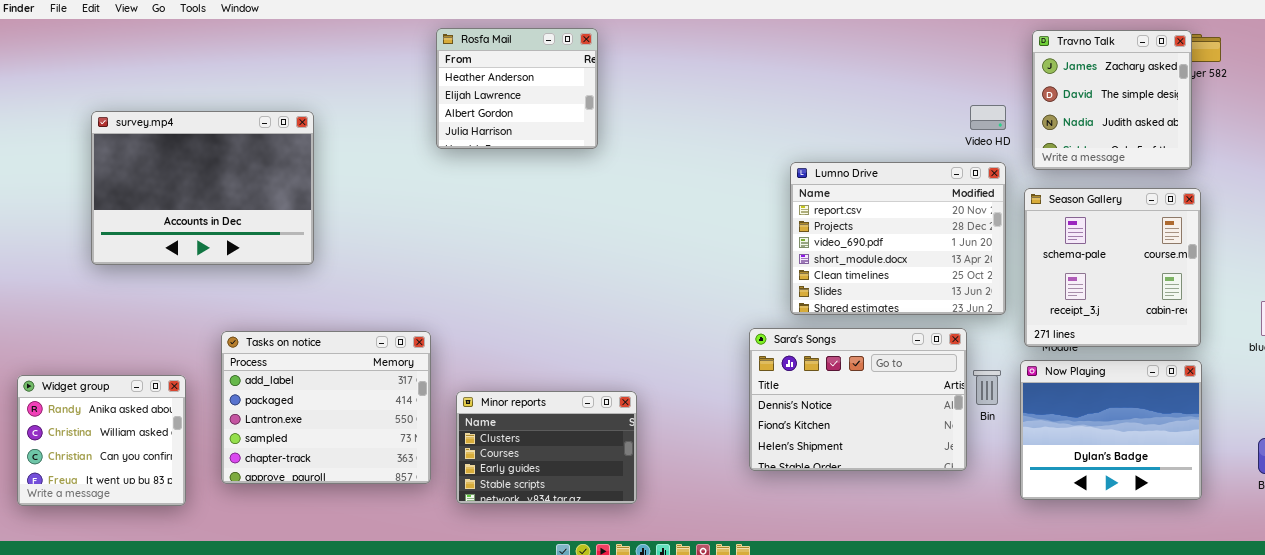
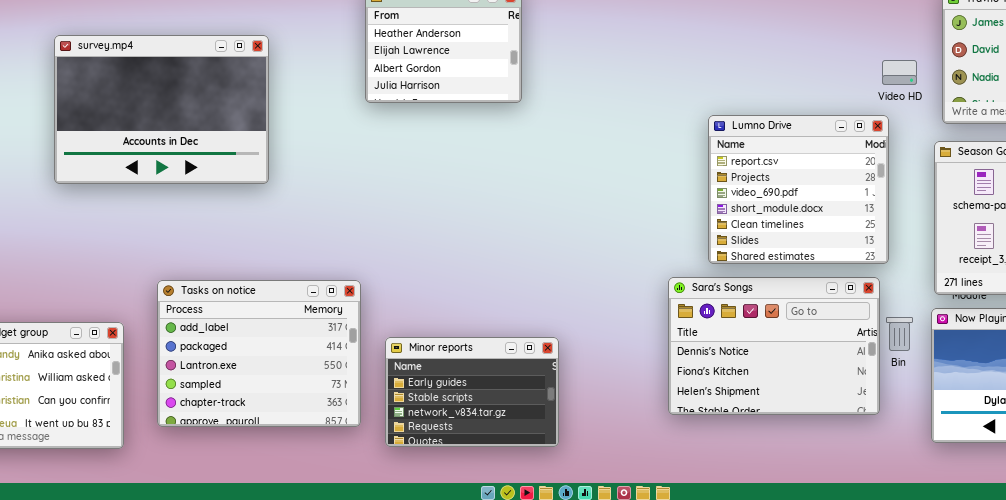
survey.mp4: [91,111,314,265] -> [54,35,269,184], moved
Lumno Drive: [790,162,1006,315] -> [708,115,889,264], resized
Minor reports: [456,391,637,504] -> [385,337,559,447], scrolled down 2 rows

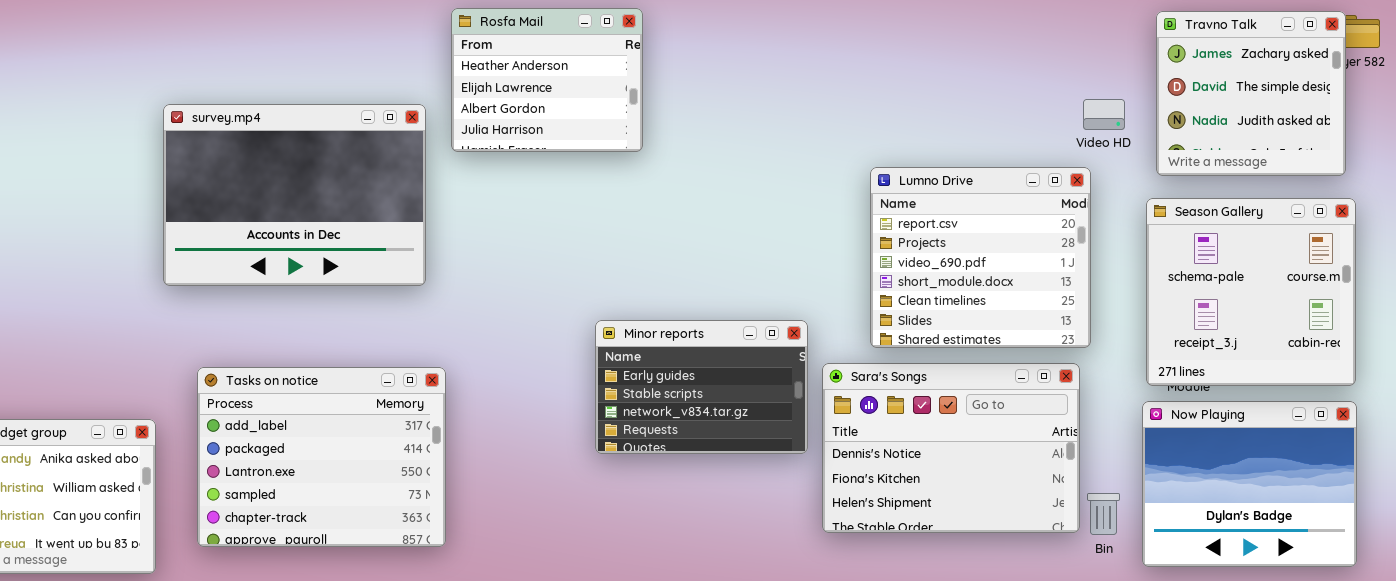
survey.mp4: [54,35,269,184] -> [163,104,426,286], moved
Bin: [886,317,913,351] -> [1087,493,1120,535], moved
Minor reports: [385,337,559,447] -> [595,320,808,454], moved

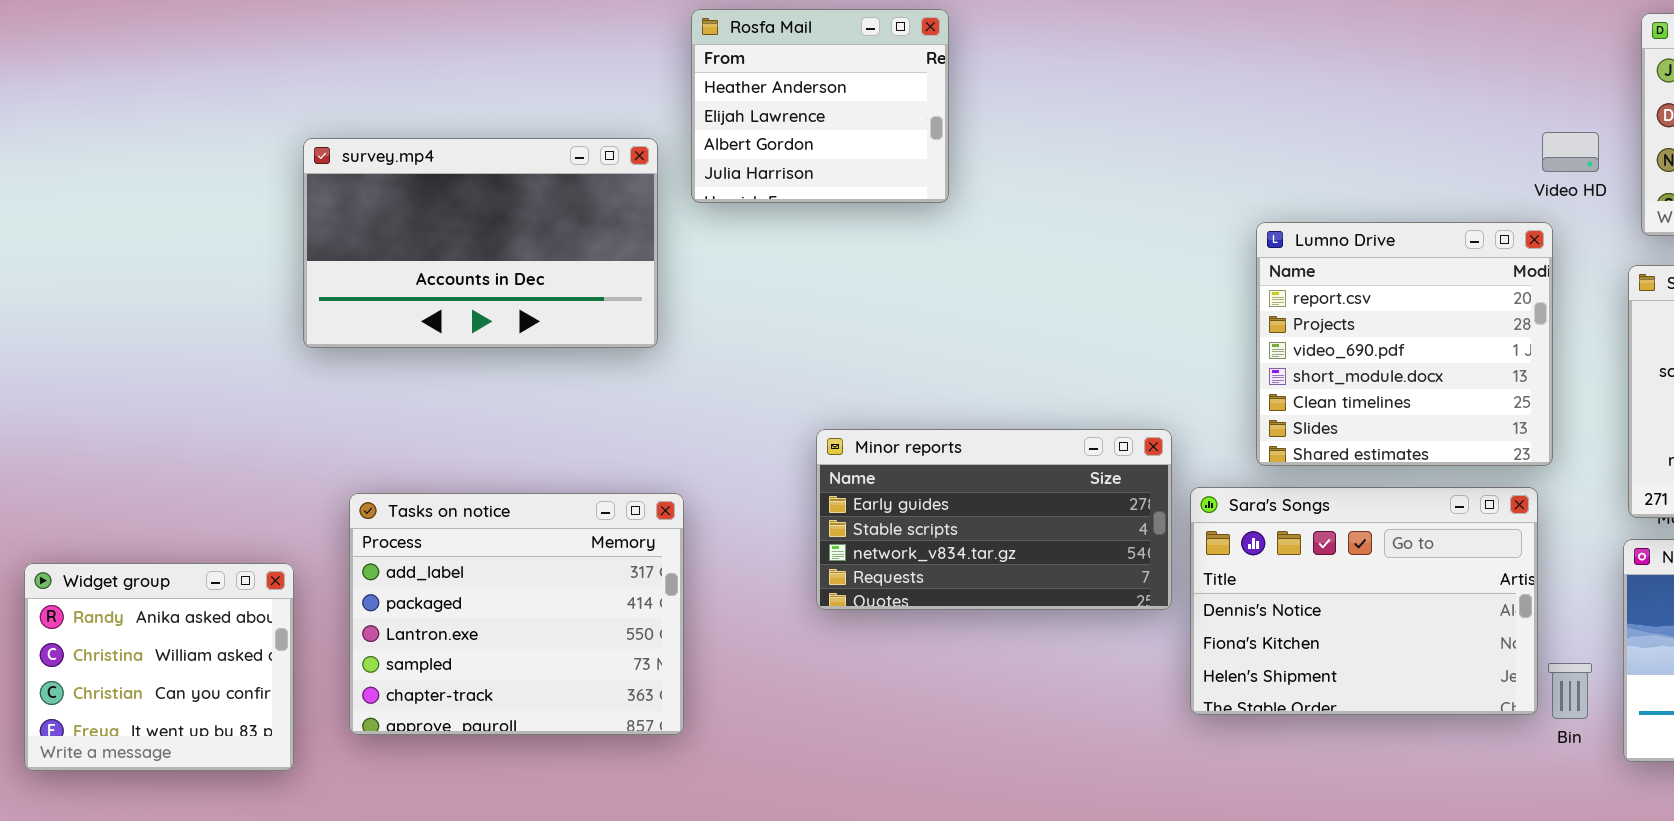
survey.mp4: [163,104,426,286] -> [303,138,658,348], resized
Minor reports: [595,320,808,454] -> [816,429,1172,610], resized

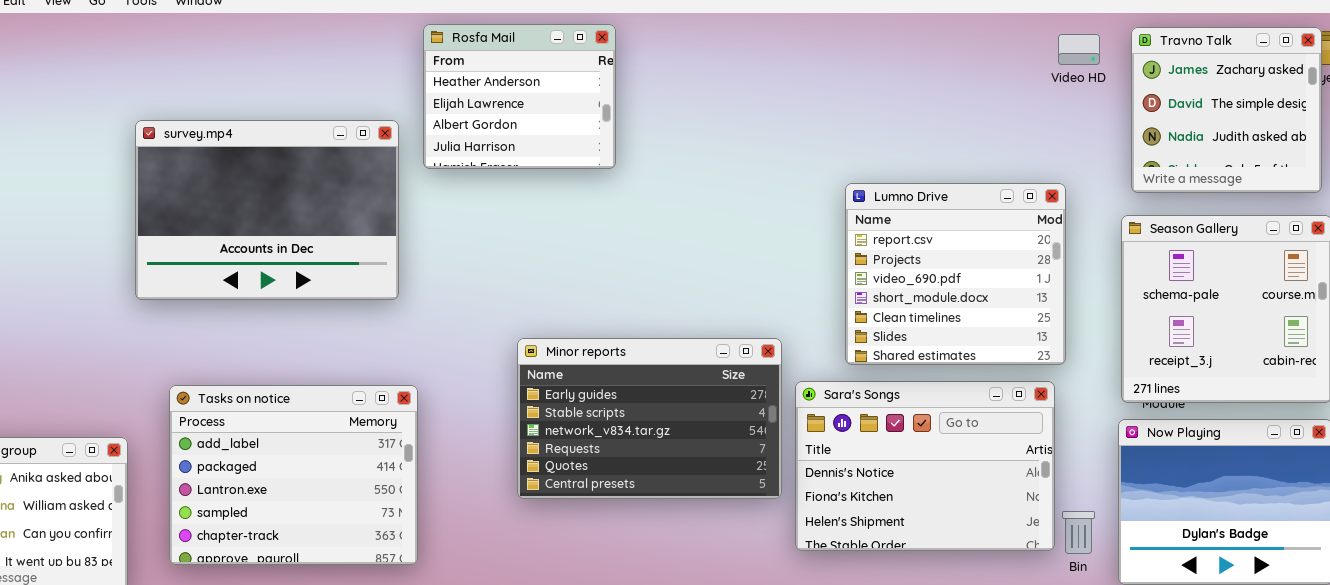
Video HD: [1542,132,1599,172] -> [1058,34,1100,65], moved
survey.mp4: [303,138,658,348] -> [135,120,399,300], resized
Minor reports: [816,429,1172,610] -> [517,338,782,499], resized

